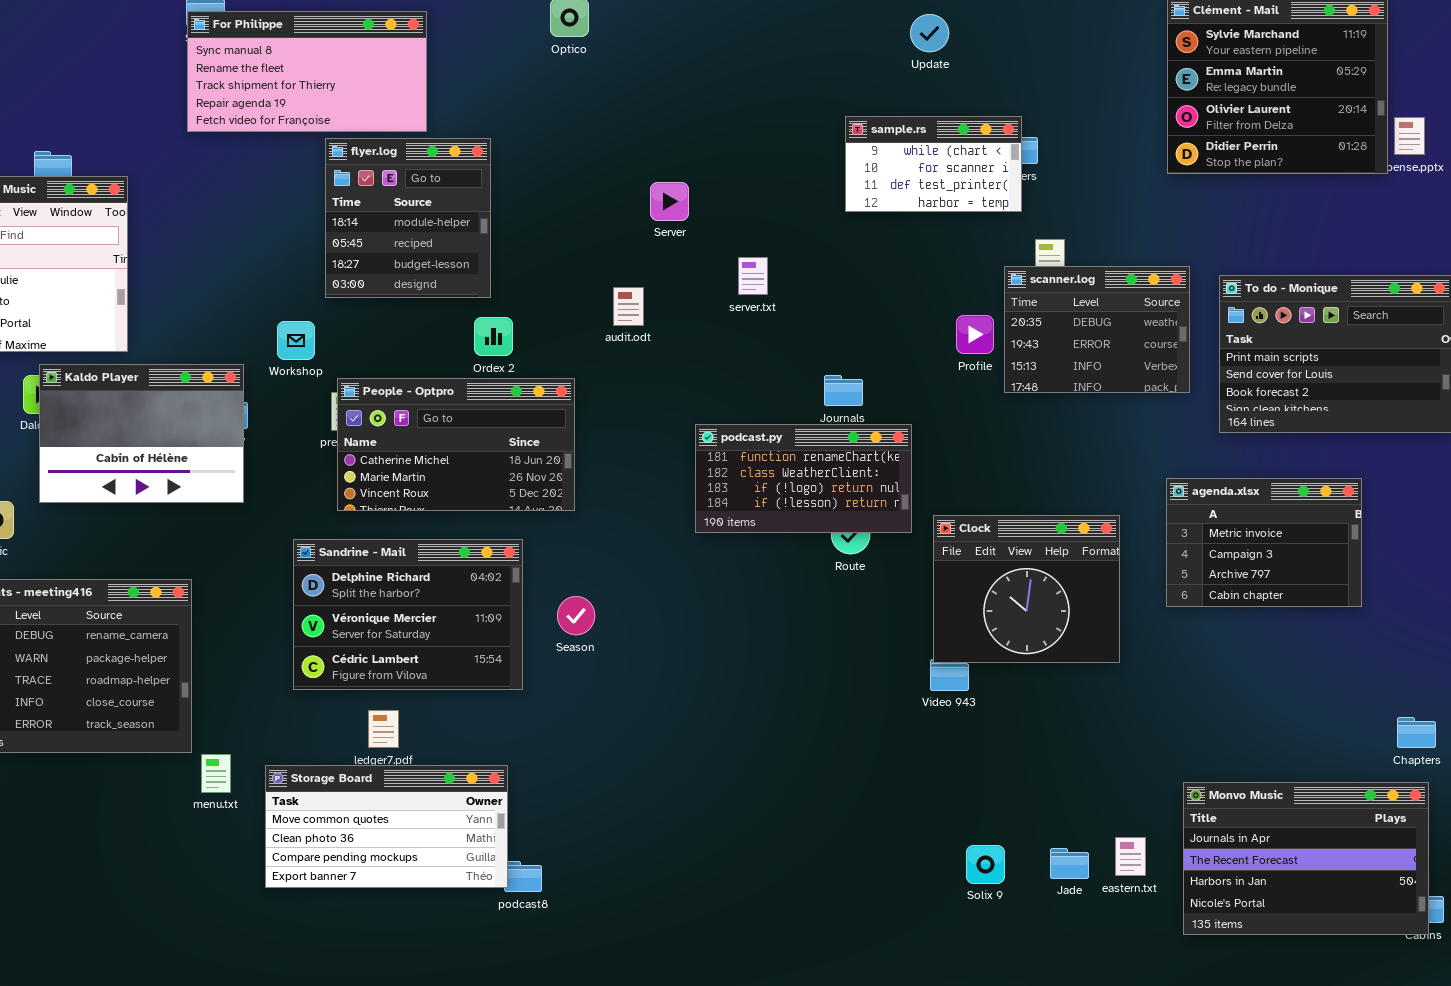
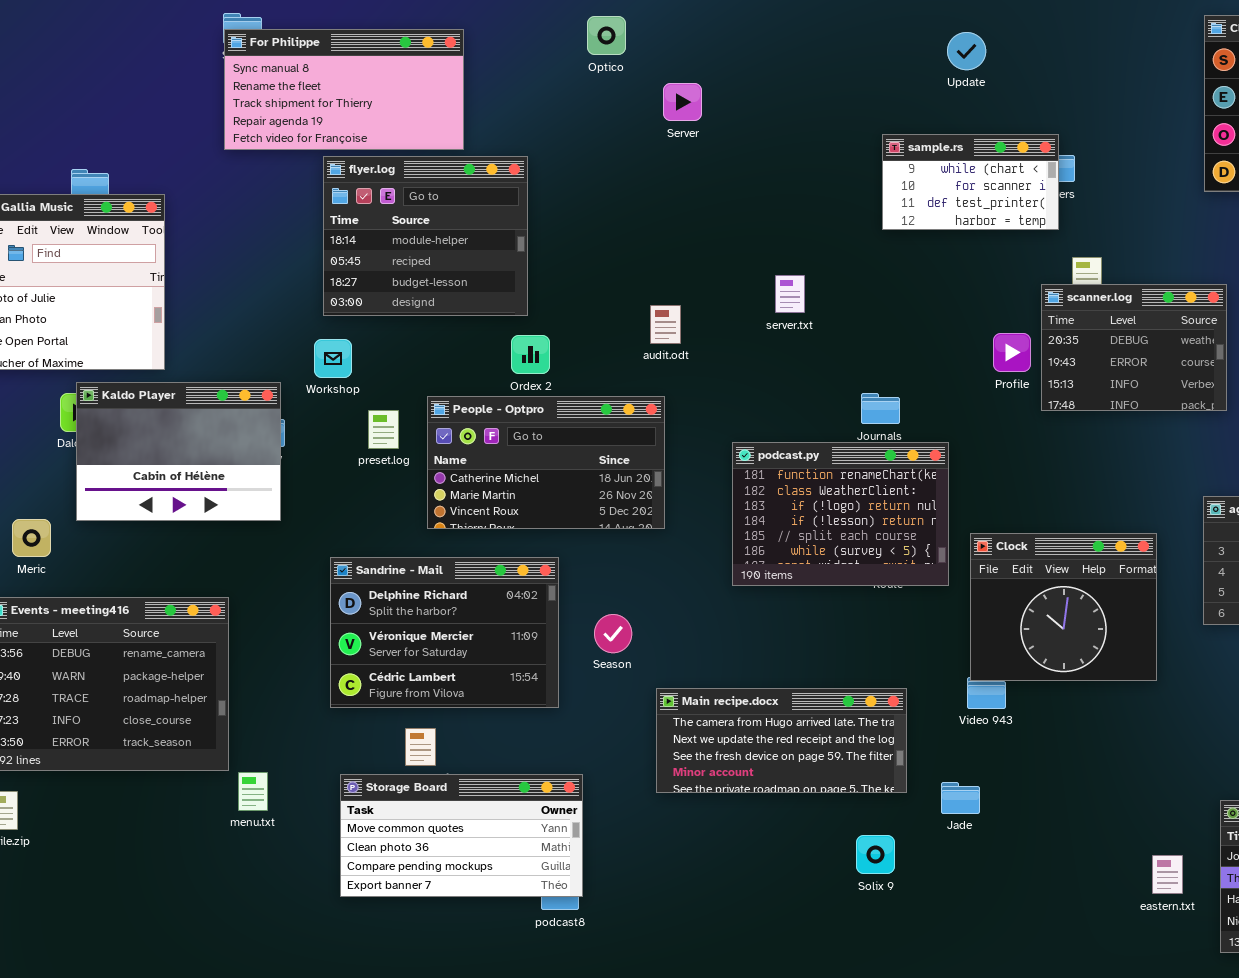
flyer.log: [325,138,491,298] -> [323,156,528,316], resized
Server: [650,182,689,221] -> [663,83,702,121], moved
People - Optpro: [337,378,575,511] -> [427,396,665,529], moved
podcast.py: [695,424,912,533] -> [732,442,949,586], resized
Main recipe.docx: none -> [656,688,907,793], opened
Storage Board: [265,765,508,888] -> [340,774,583,897], moved
Solix 9: [966,845,1005,884] -> [856,835,895,874], moved
Jade: [1050,848,1089,879] -> [941,782,980,814], moved

